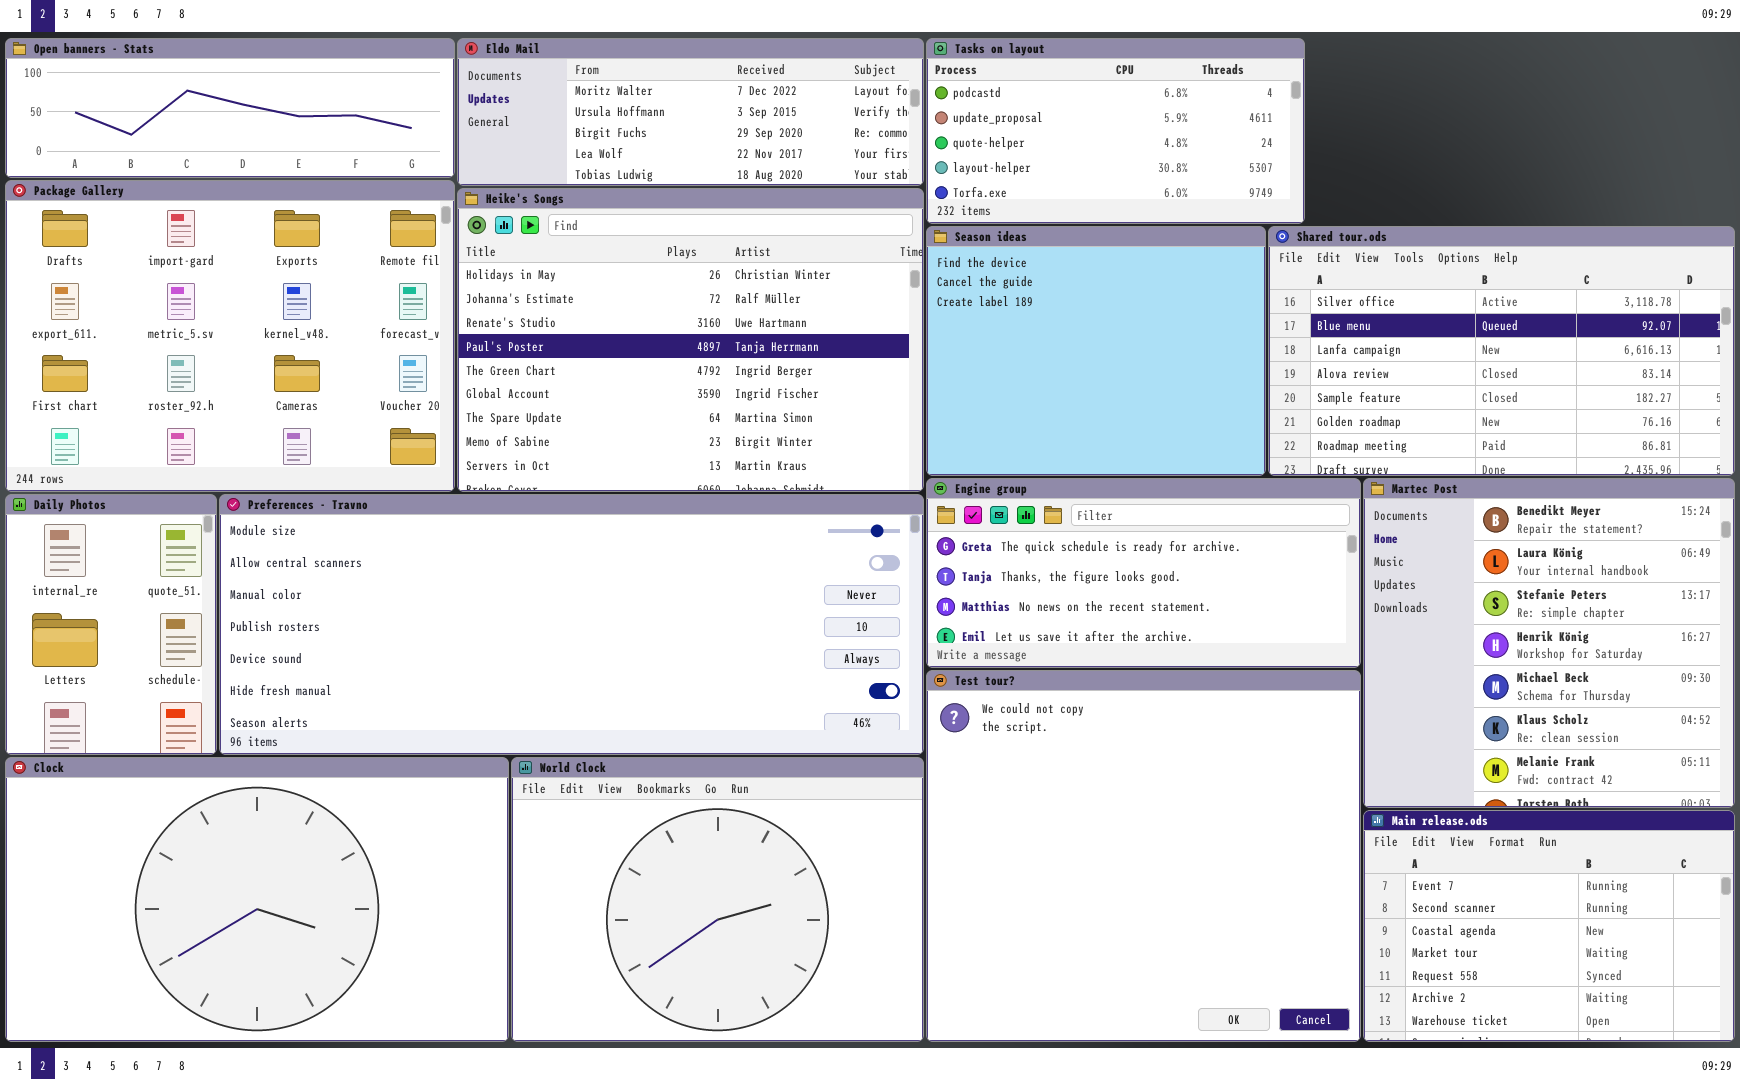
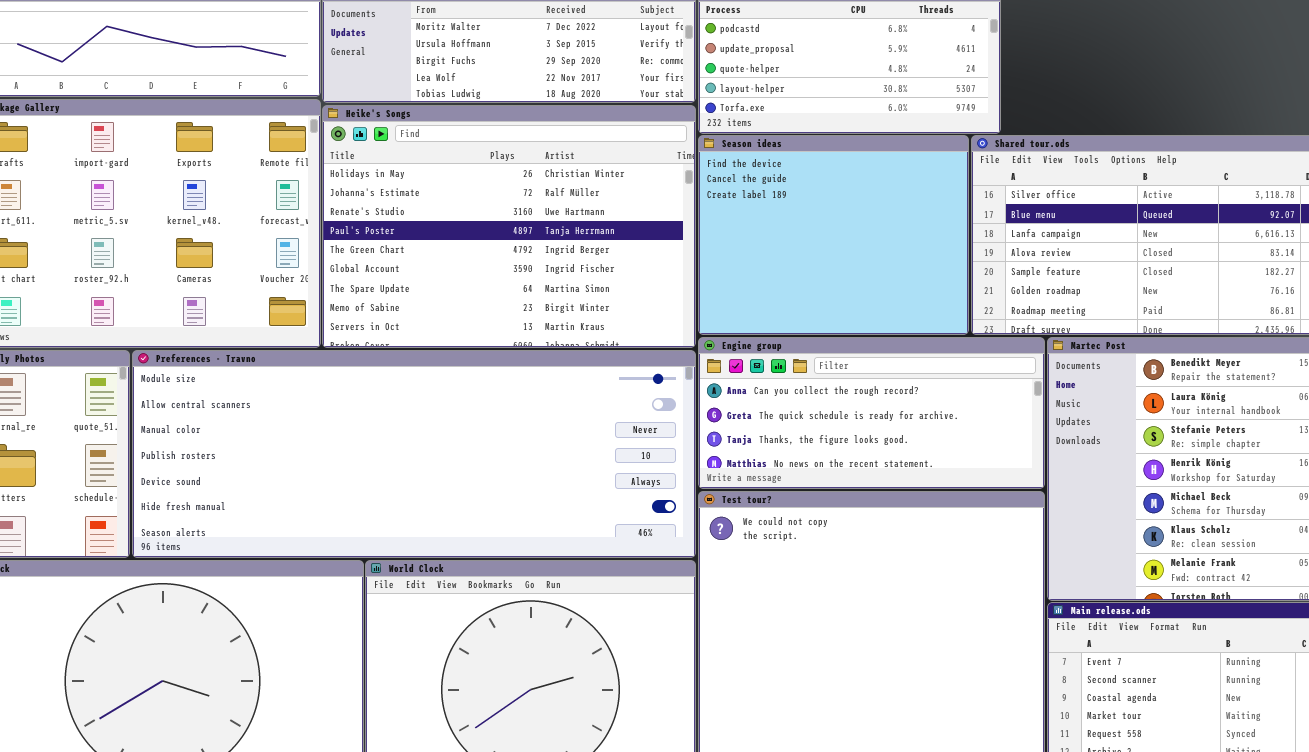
Engine group: [926,478,1361,668] -> [698,337,1045,489], scrolled up 1 row

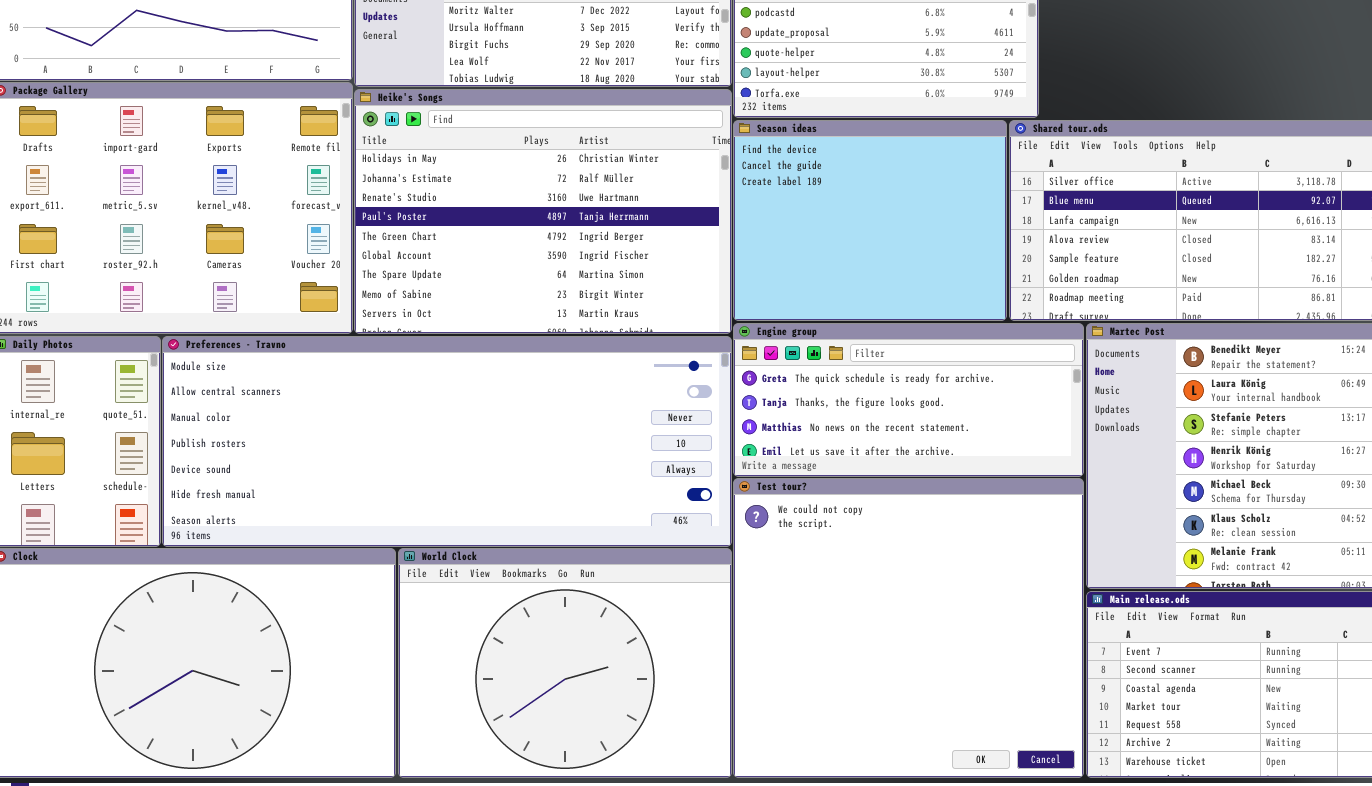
Engine group: [698,337,1045,489] -> [733,323,1084,477], scrolled down 1 row

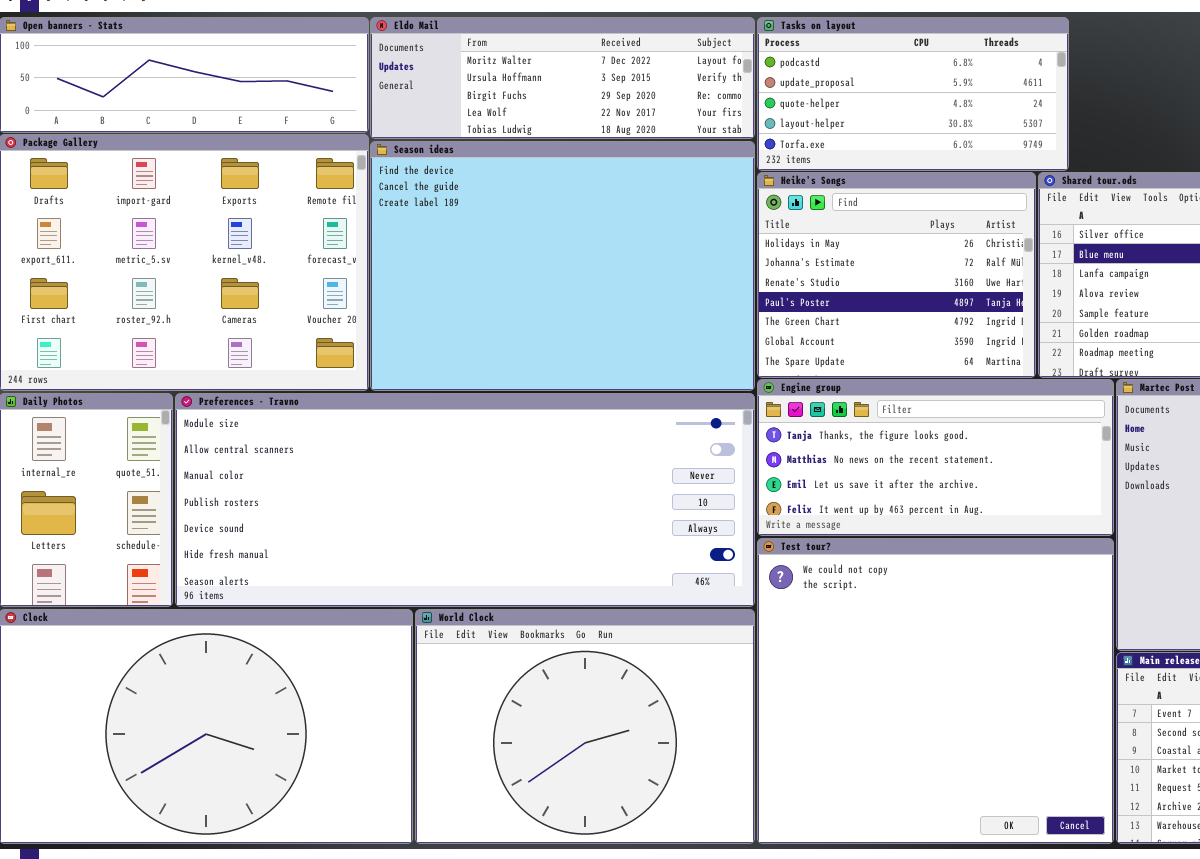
Heike's Songs: [354,89,732,334] -> [757,172,1036,378], moved, resized
Season ideas: [733,120,1007,321] -> [370,141,755,391], moved, resized
Engine group: [733,323,1084,477] -> [757,379,1114,536], scrolled down 1 row

